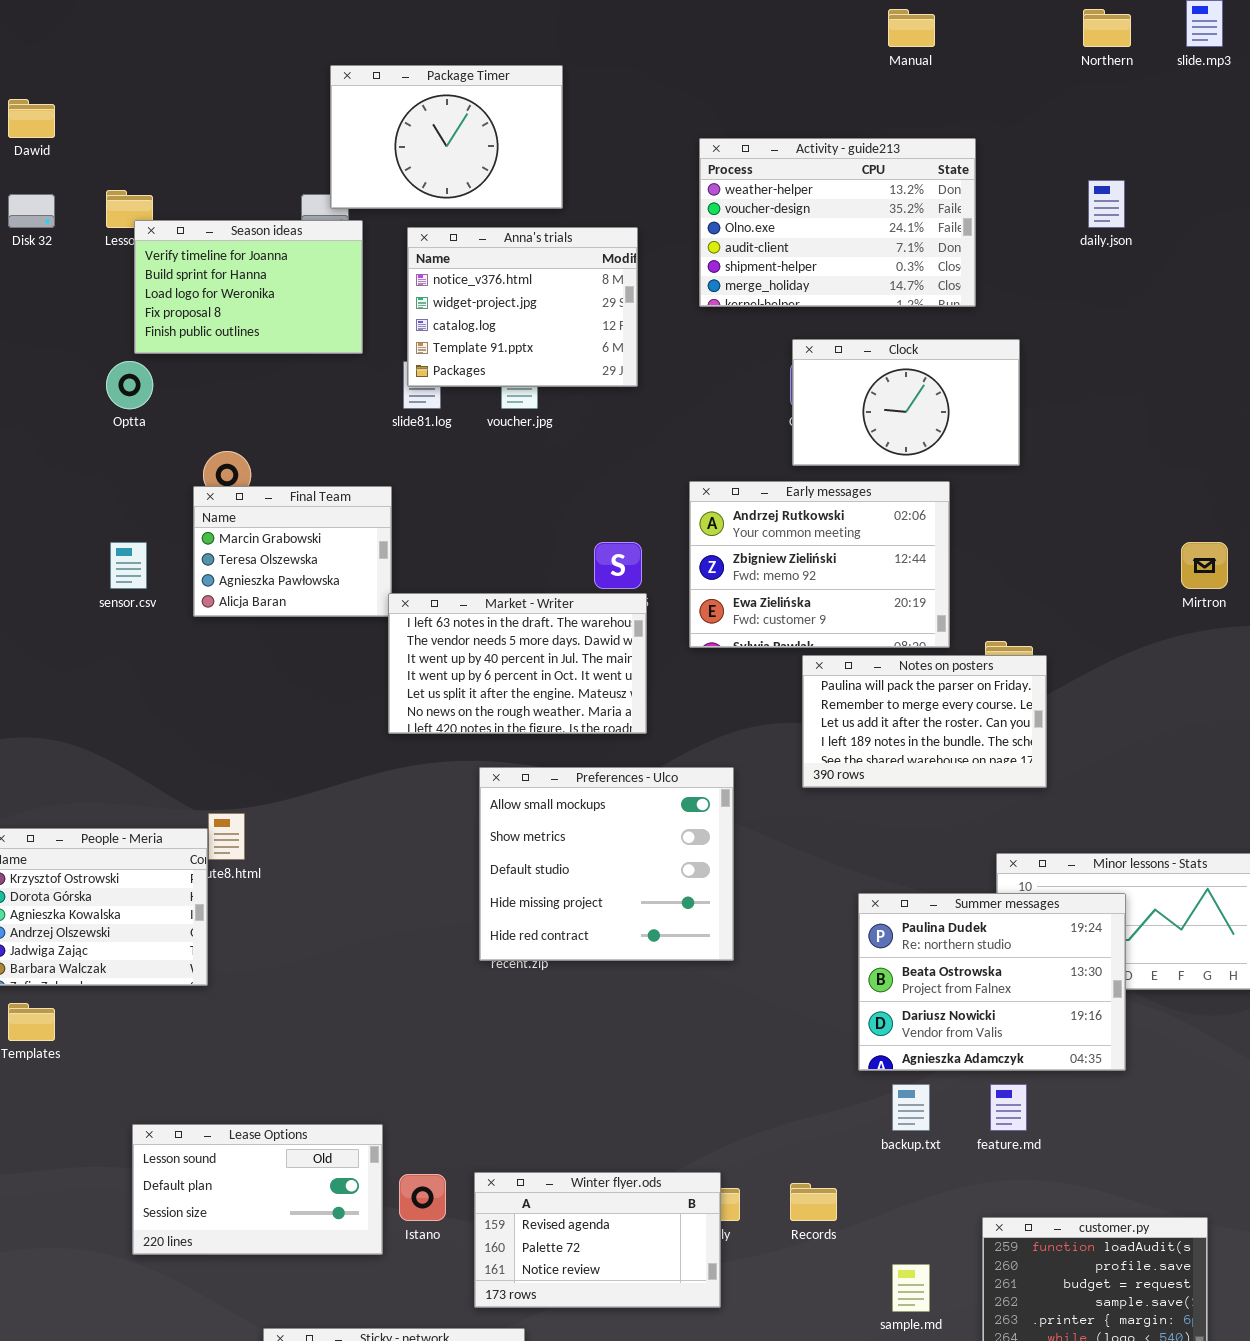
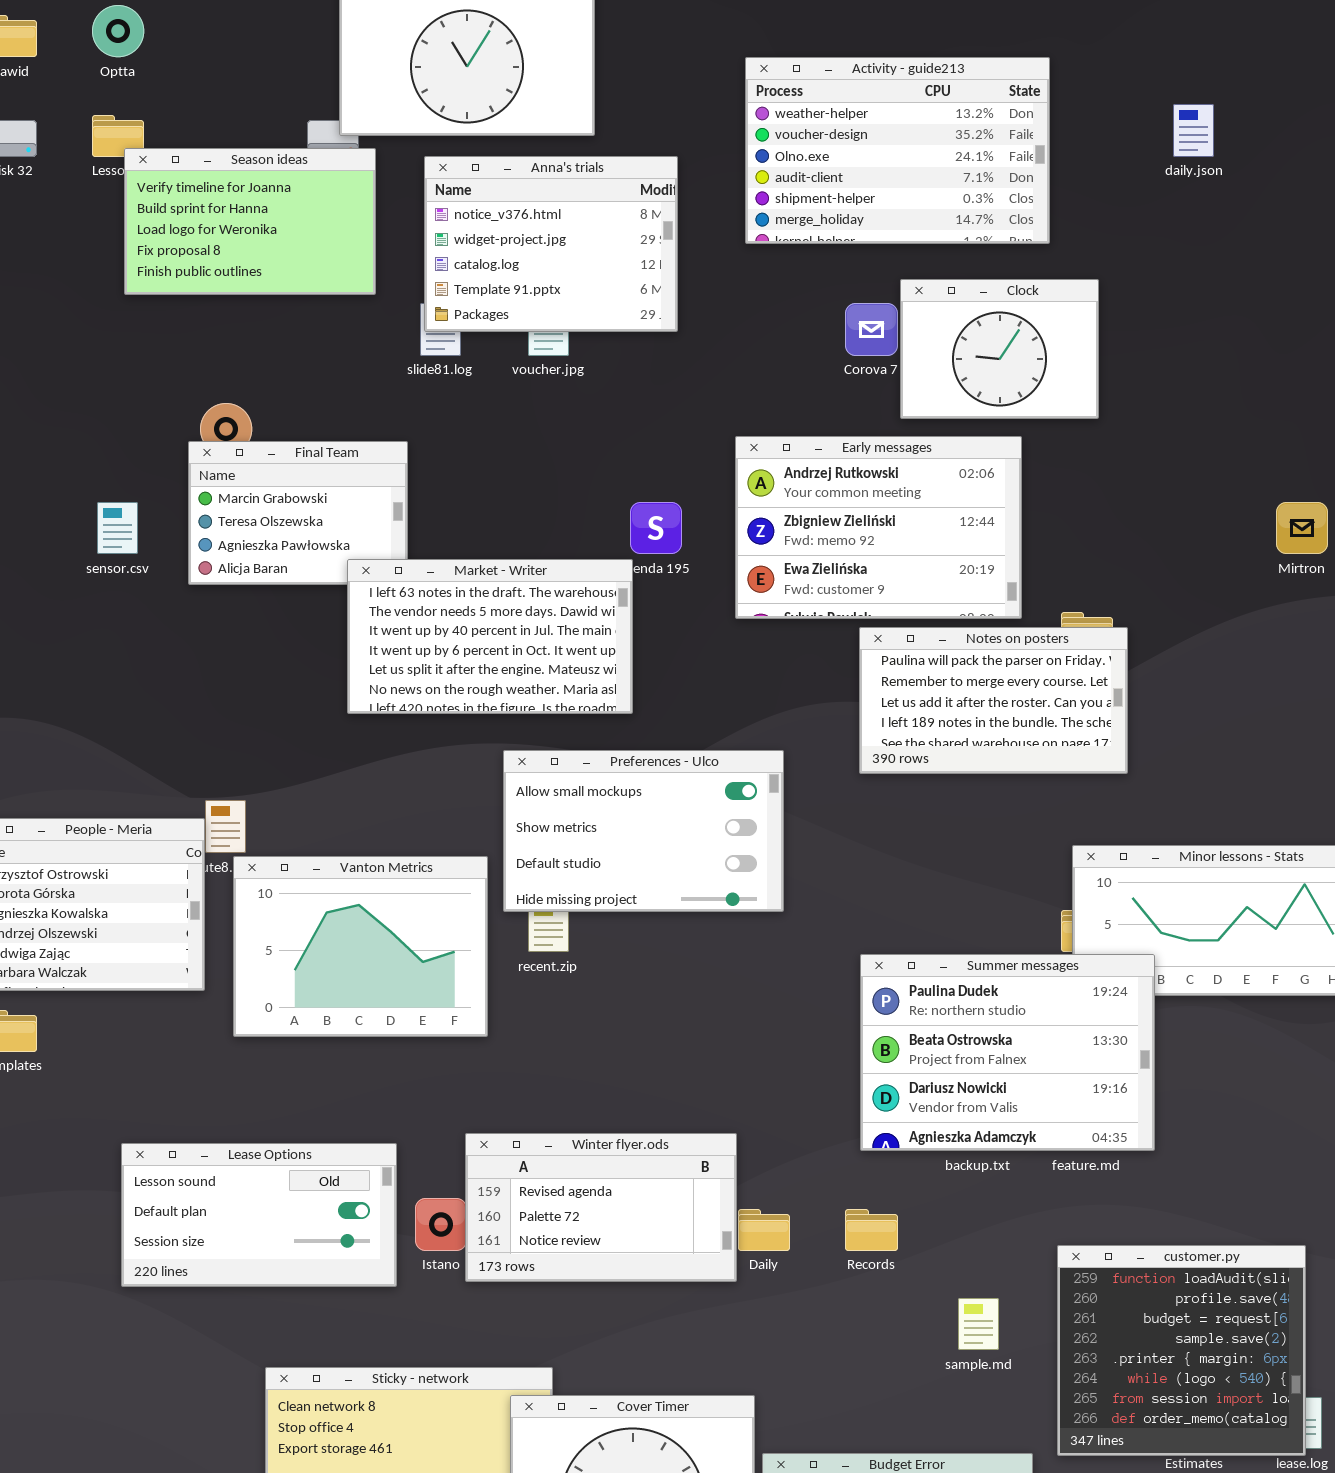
Clock: [792,339,1020,466] -> [900,279,1099,419], resized
Optta: [106,361,153,409] -> [92,5,144,57], moved
Market - Writer: [388,593,647,734] -> [347,559,633,714], moved
Preferences - Ulco: [479,767,734,961] -> [503,750,784,912], resized
Vanton Metrics: none -> [233,856,488,1037], opened
Summer messages: [858,893,1126,1071] -> [860,954,1155,1151], moved
Winter flyer.ods: [474,1172,721,1308] -> [465,1133,737,1282], moved

